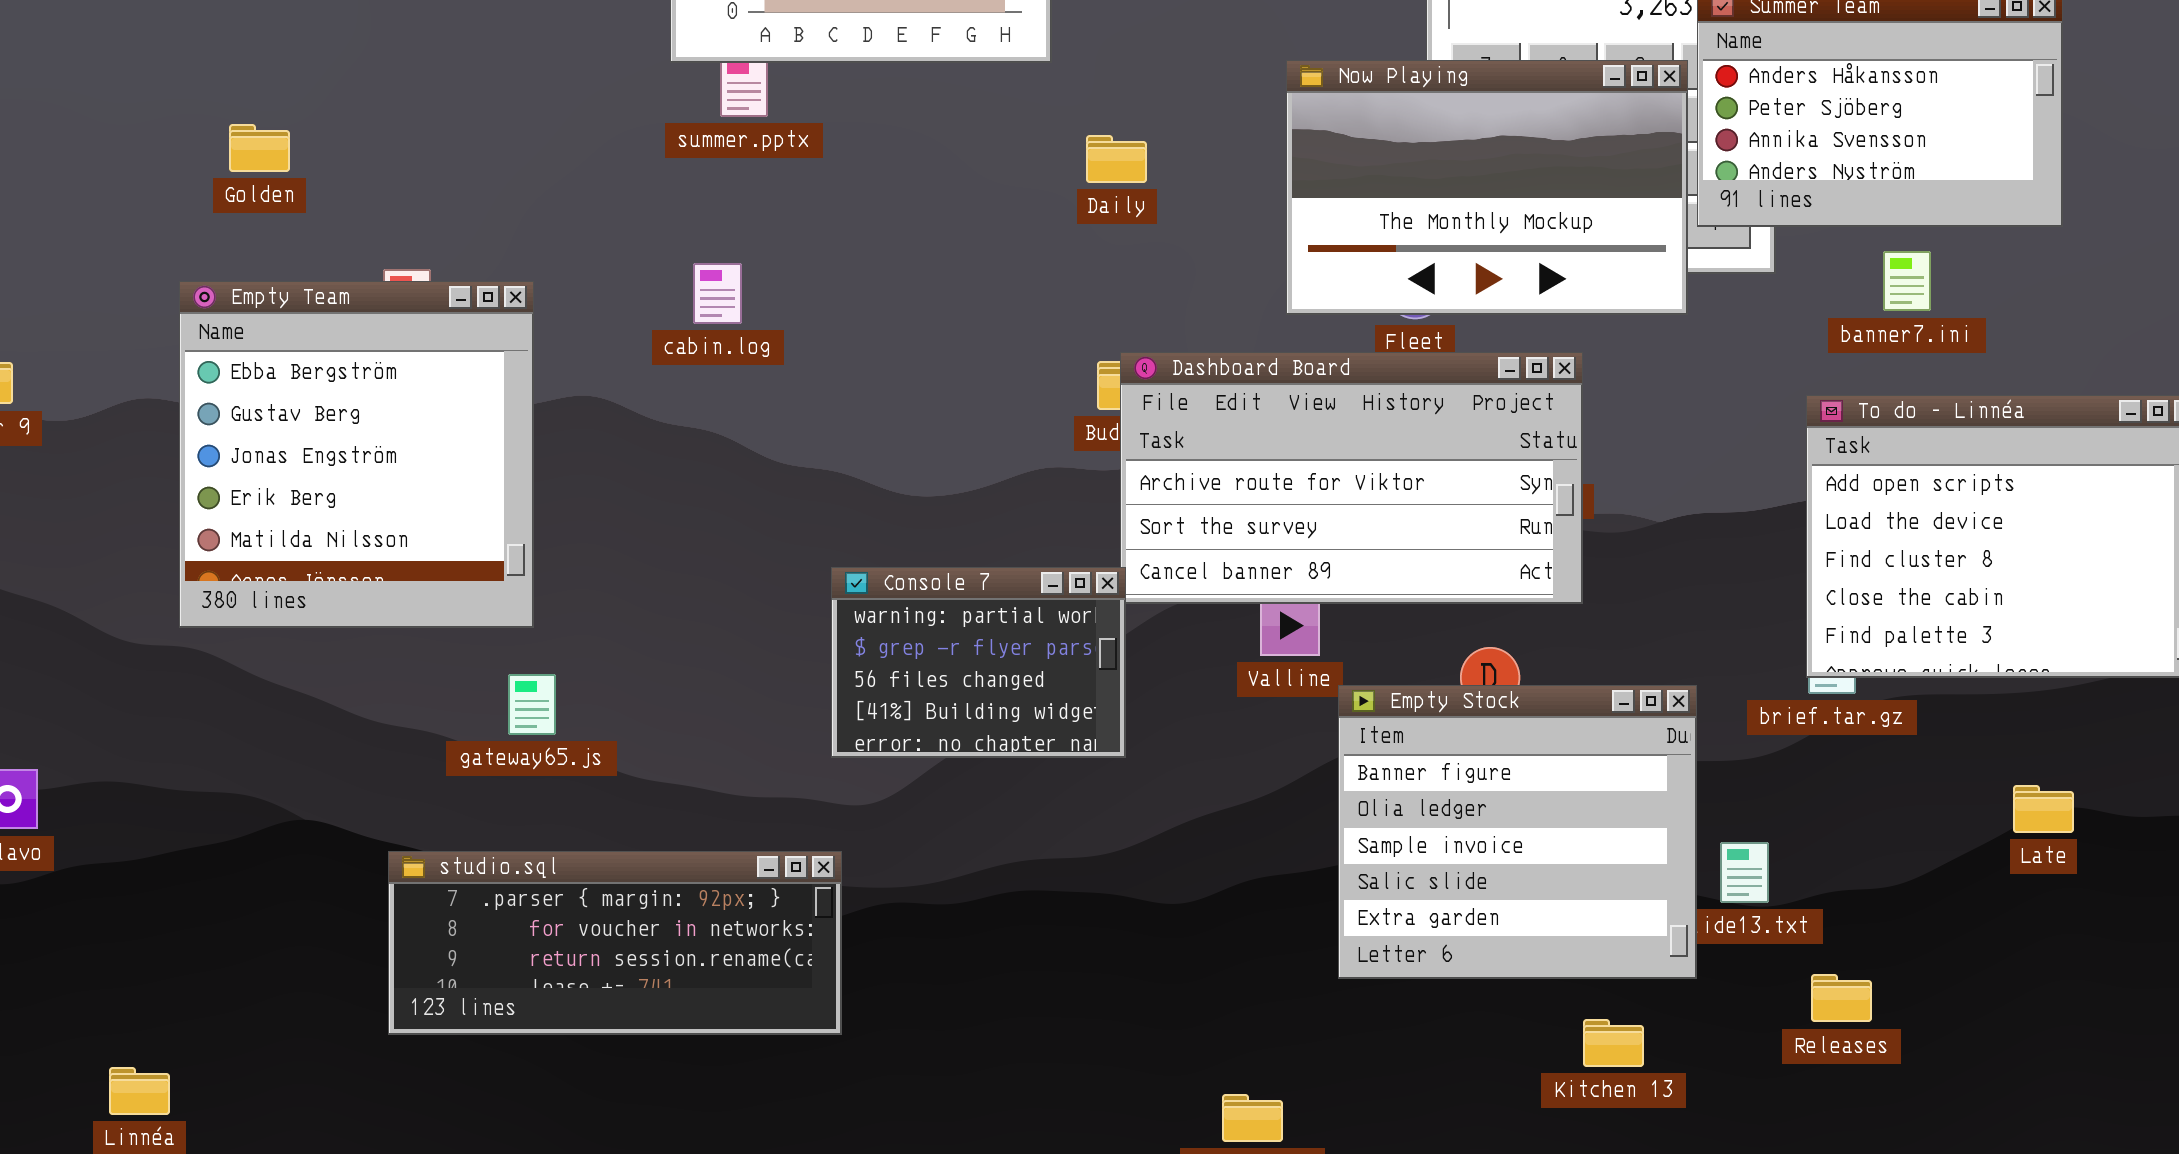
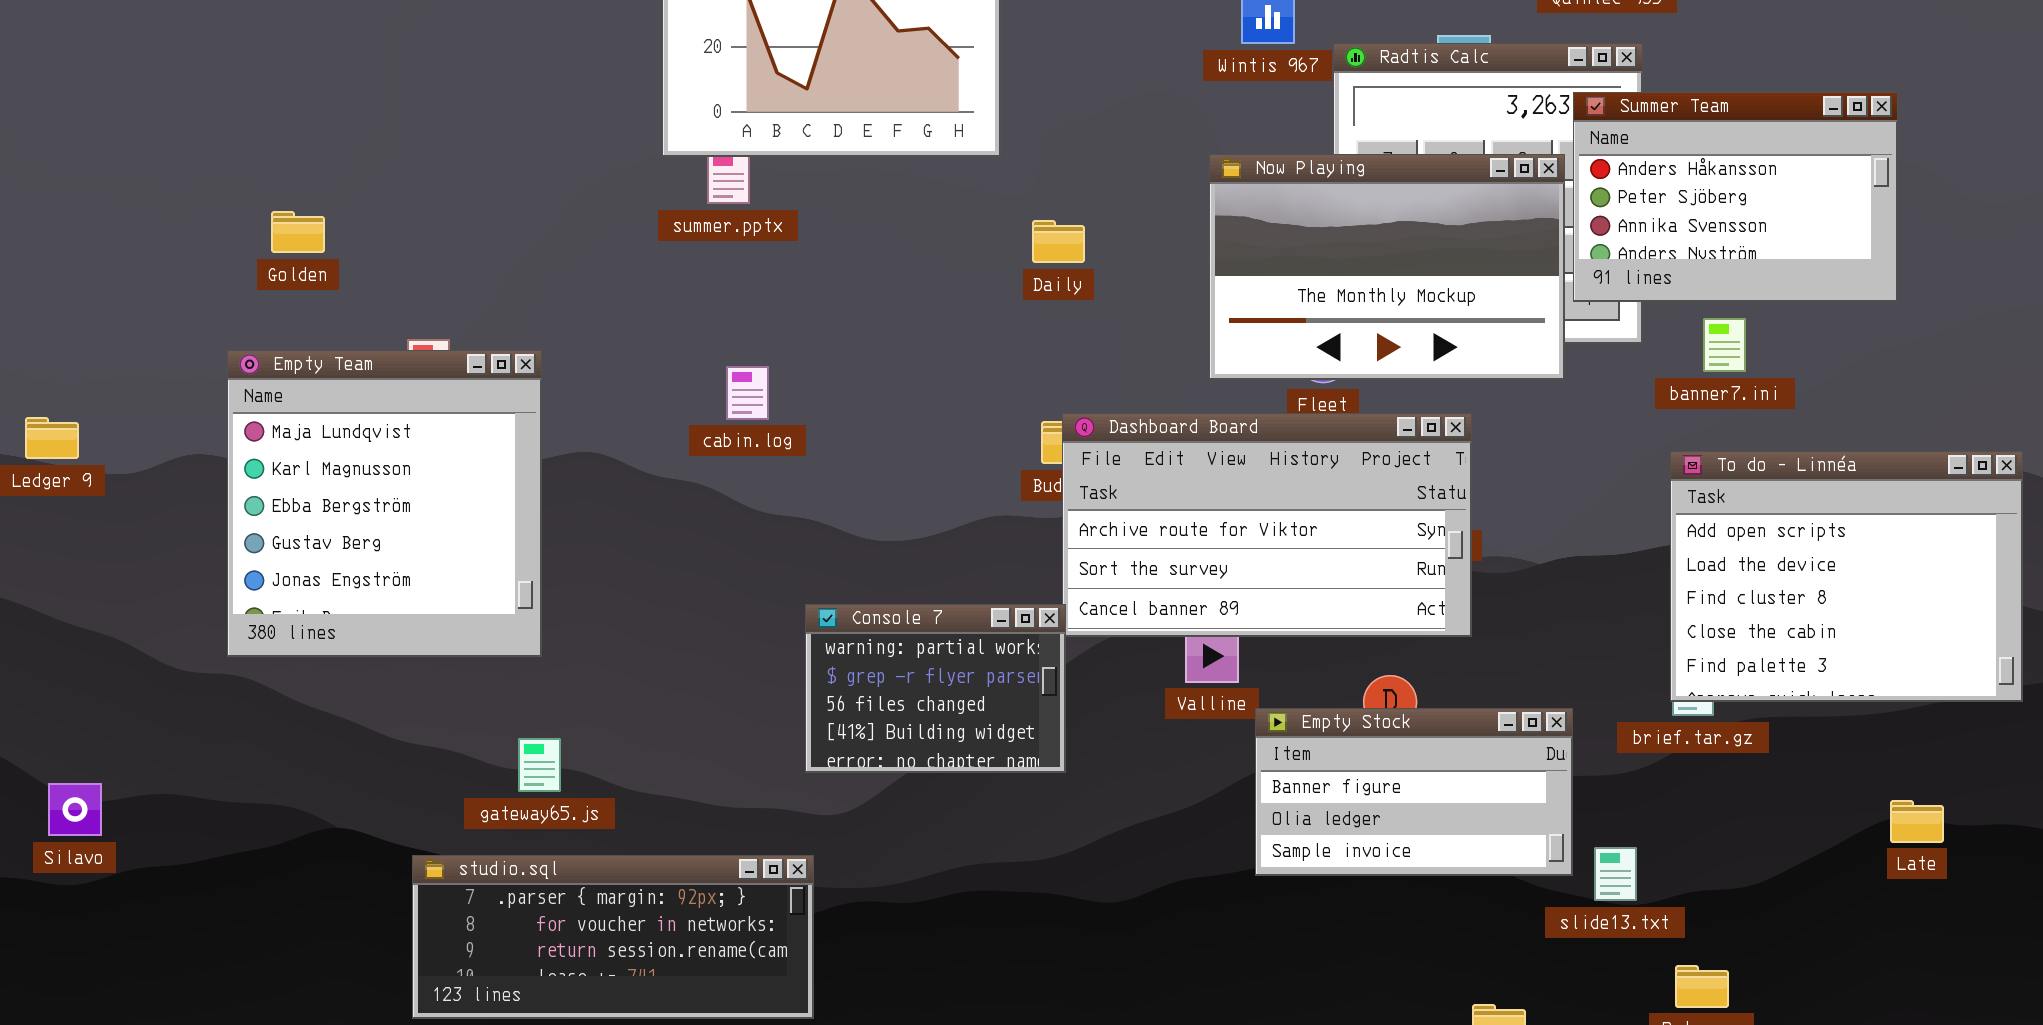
banner7.ini: [1883,251,1931,311] -> [1703,318,1746,372], moved
cabin.log: [693,263,742,324] -> [726,366,769,420], moved
Empty Team: [179,281,534,628] -> [227,350,542,657], scrolled up 2 rows
gateway65.js: [508,674,556,735] -> [518,738,561,792], moved
Empty Stock: [1338,685,1697,979] -> [1255,708,1573,876], resized
Late: [2013,785,2074,833] -> [1890,800,1944,843], moved

